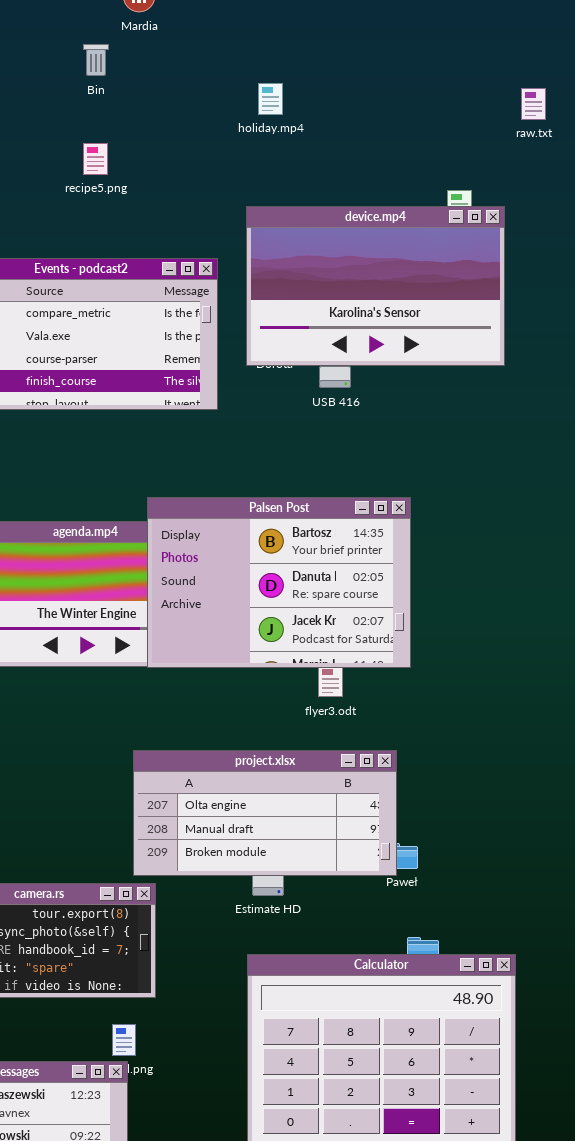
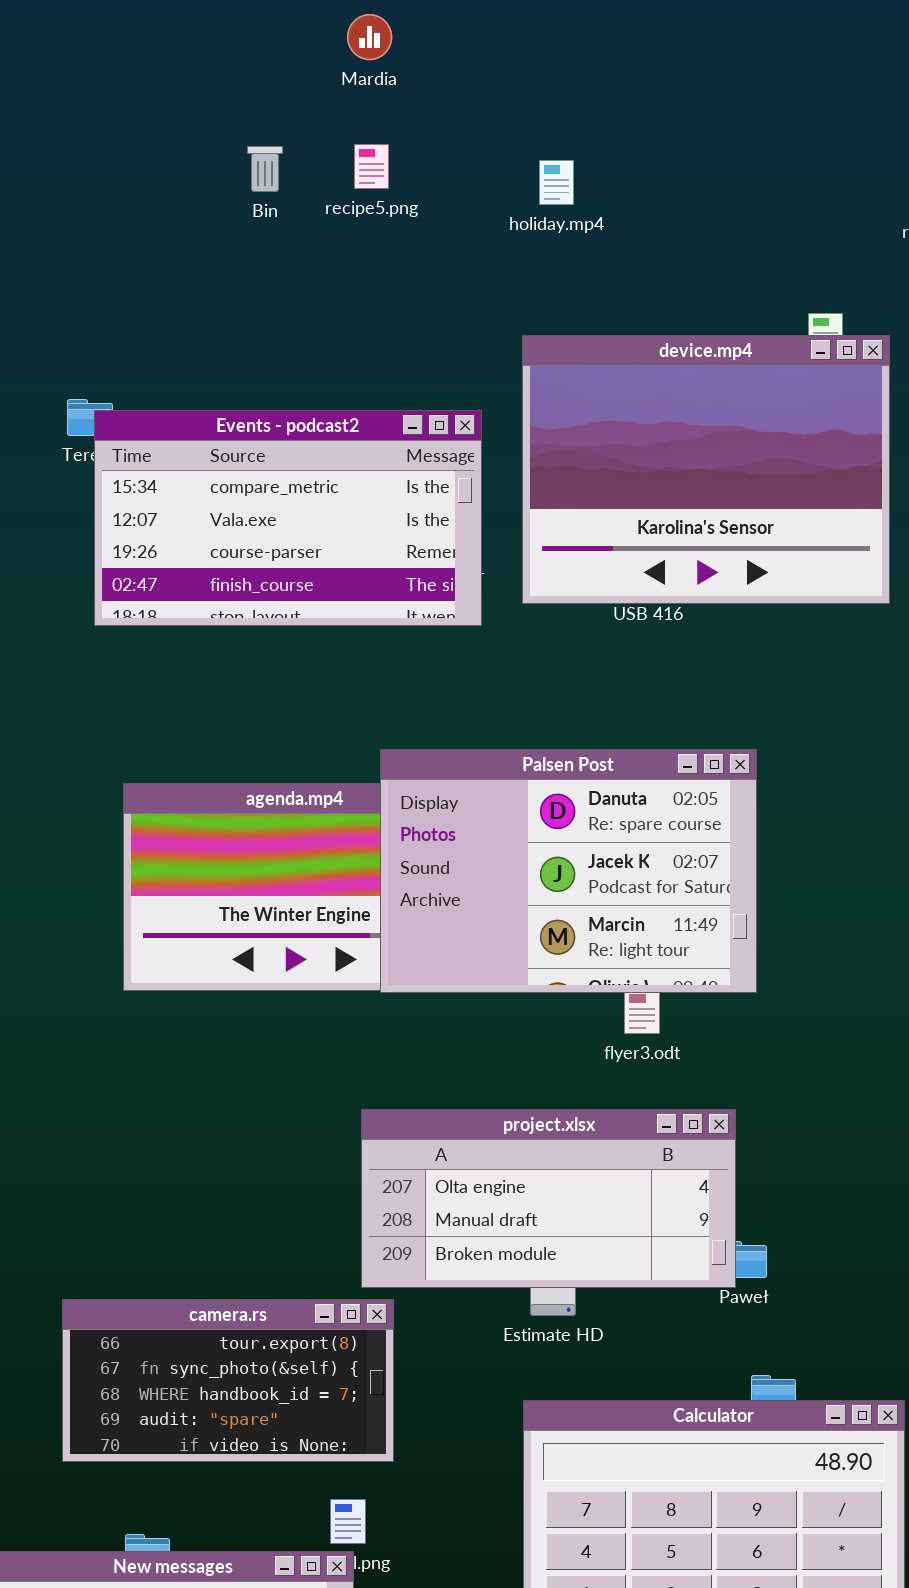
Bin: [83,44,109,76] -> [247,146,283,192], moved
recipe5.png: [83,143,108,175] -> [354,144,389,189], moved
device.mp4: [246,206,505,366] -> [522,335,890,604], resized
Palsen Post: [147,497,411,668] -> [380,749,757,993], scrolled down 1 row

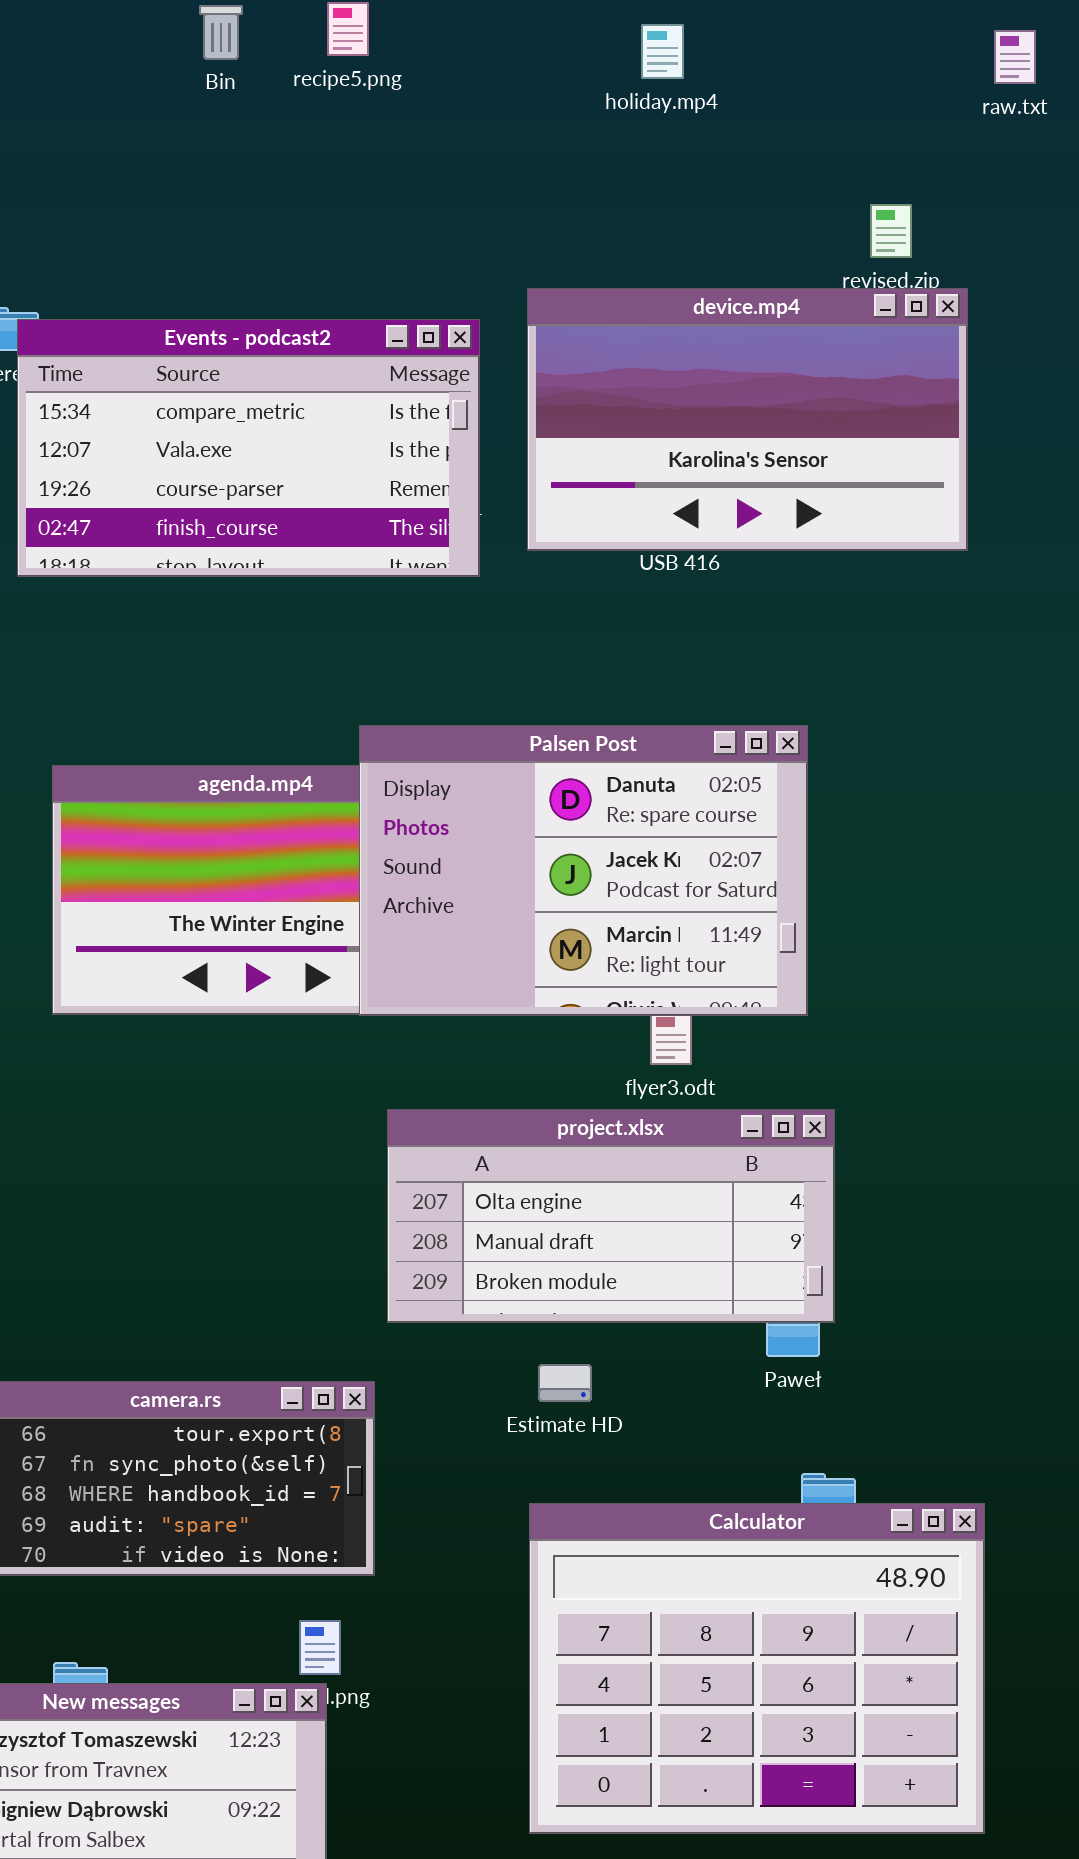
holiday.mp4: [539,160,574,205] -> [641,24,684,79], moved
device.mp4: [522,335,890,604] -> [527,288,968,551], resized
project.xlsx: [361,1109,736,1288] -> [387,1109,835,1323], moved

